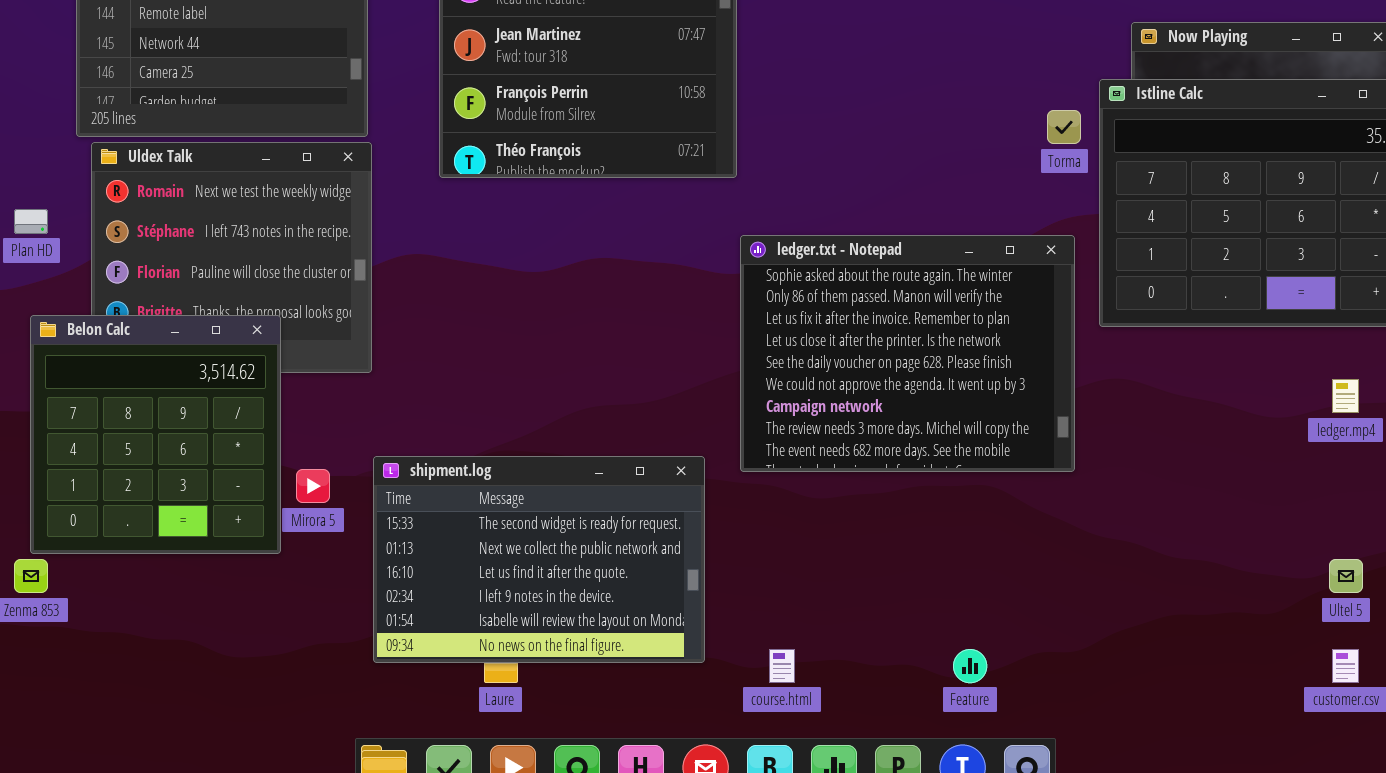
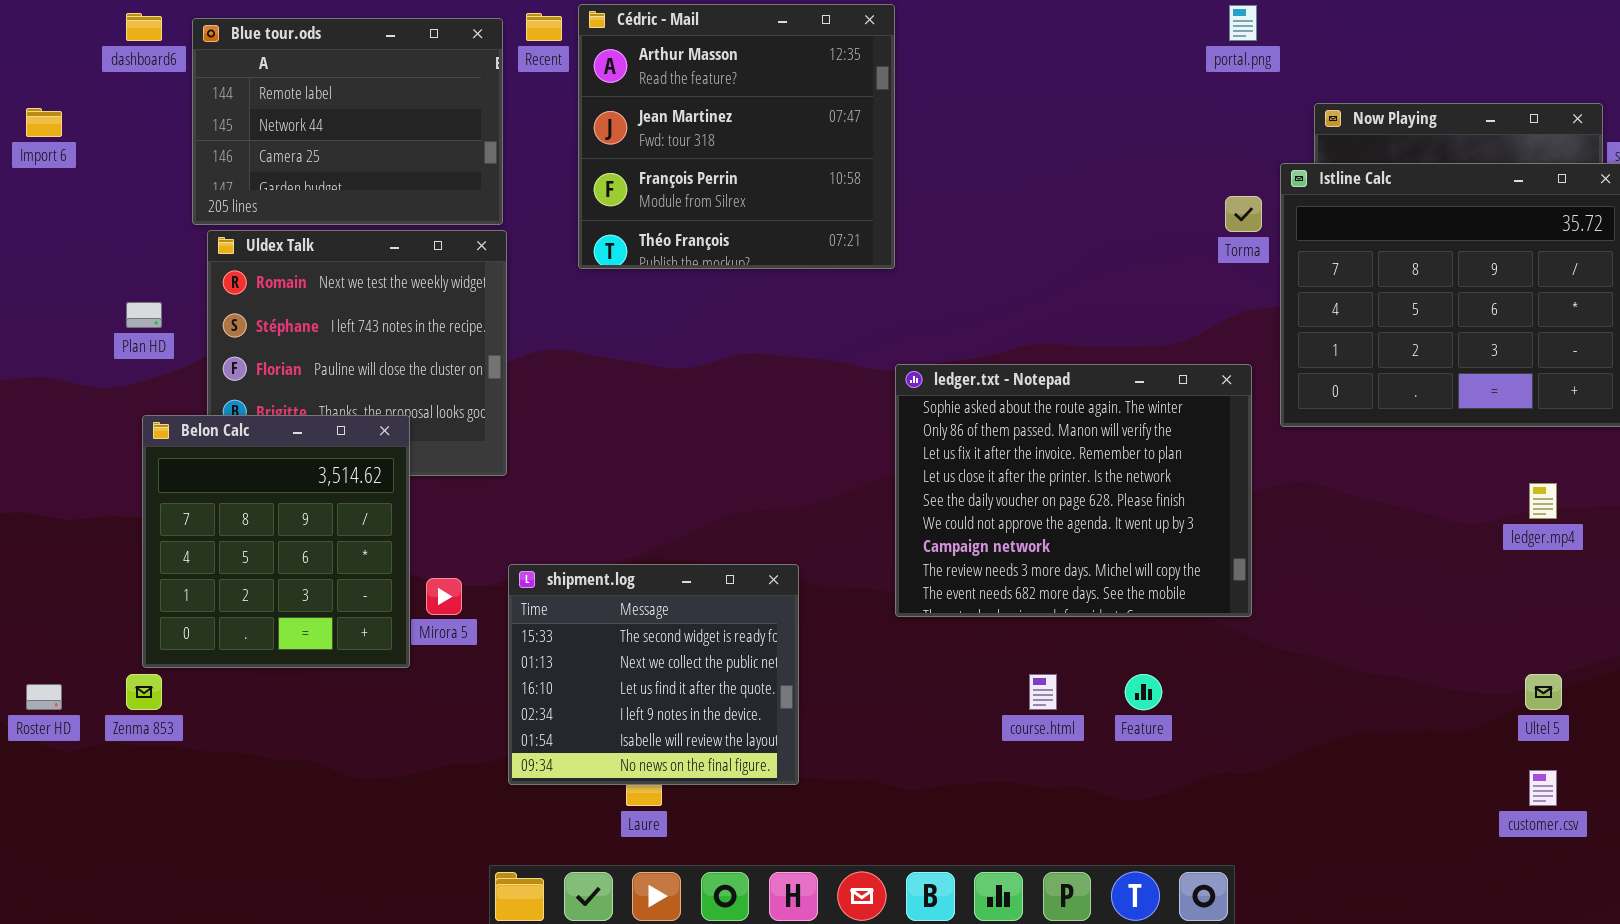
ledger.txt - Notepad: [740,235,1075,472] -> [895,364,1252,617], moved
shipment.log: [373,456,705,663] -> [508,564,799,785], resized
course.html: [769,649,795,683] -> [1029,674,1057,710], moved
Feature: [953,649,987,683] -> [1125,674,1162,710], moved

